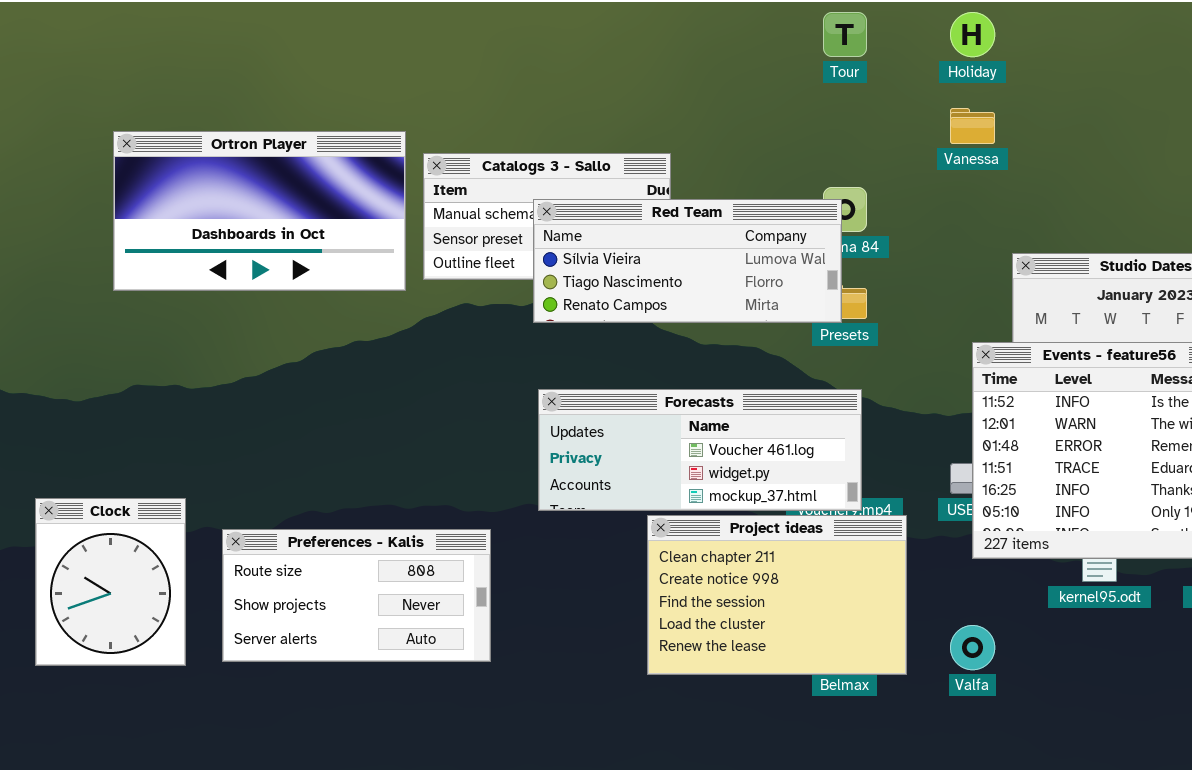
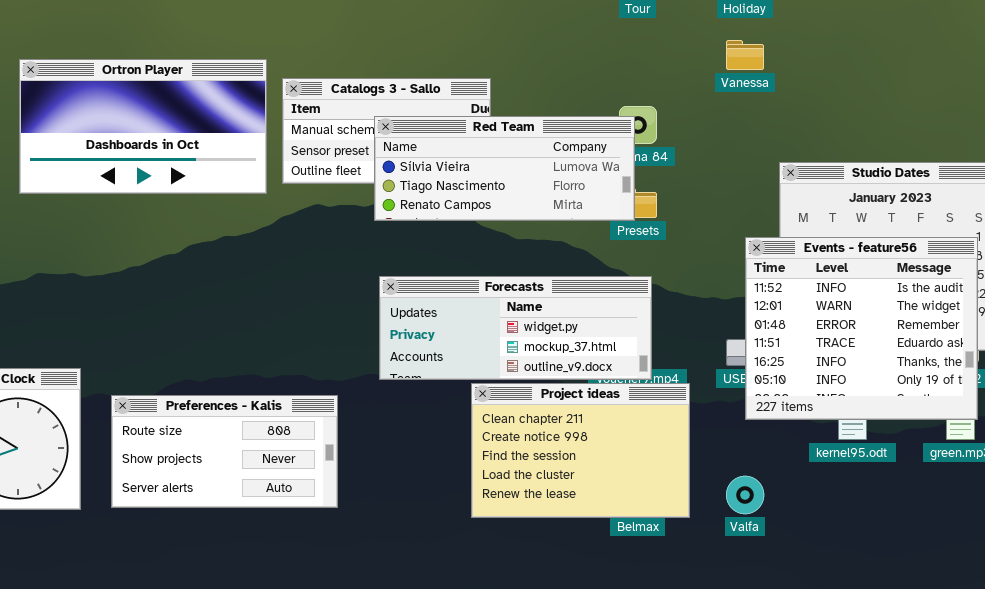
Forecasts: [538,389,862,511] -> [379,276,652,380], scrolled down 1 row

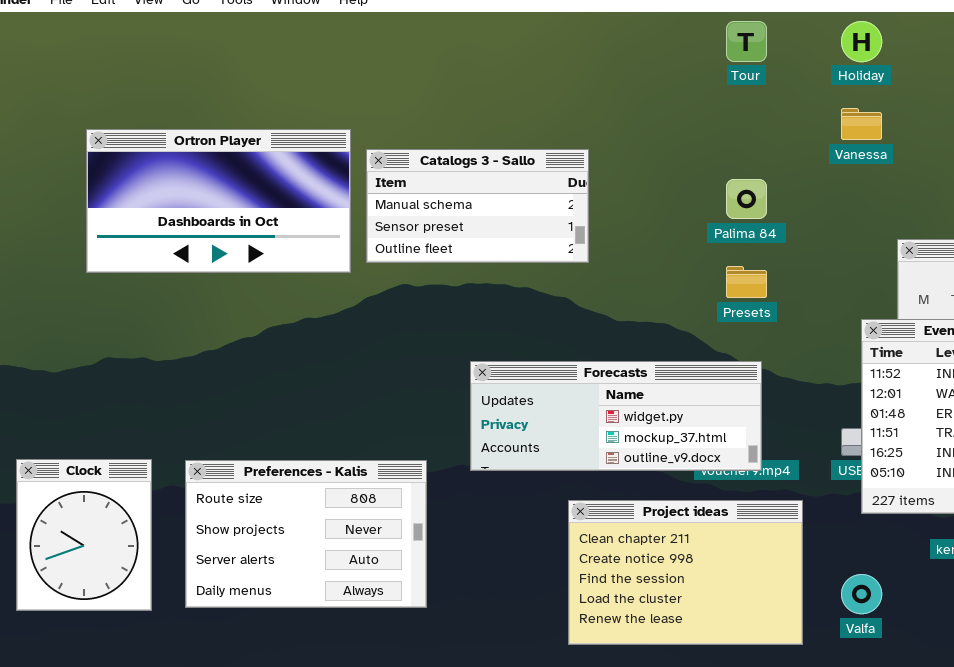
Red Team: [374,116,635,221] -> none, closed
Project ideas: [471,383,690,518] -> [568,500,803,645], moved
Preferences - Kalis: [111,395,338,508] -> [185,460,427,608], resized

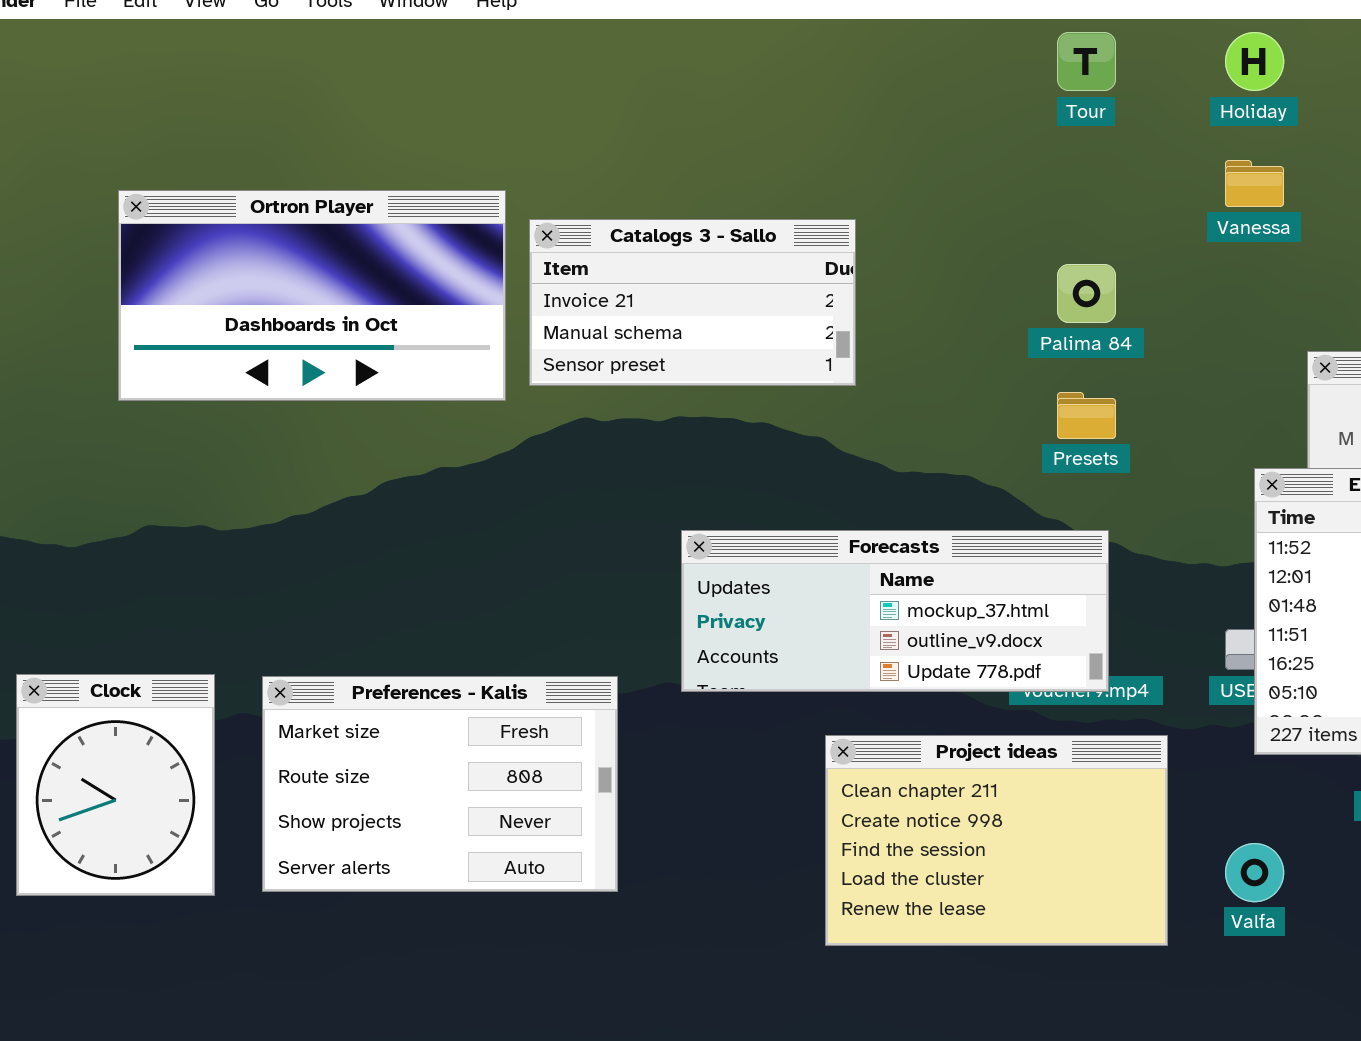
Catalogs 3 - Sallo: [366,149,589,263] -> [529,219,856,386], scrolled up 1 row
Forecasts: [470,361,762,471] -> [681,530,1109,692], scrolled down 1 row
Preferences - Kalis: [185,460,427,608] -> [262,676,618,892], scrolled up 1 row

